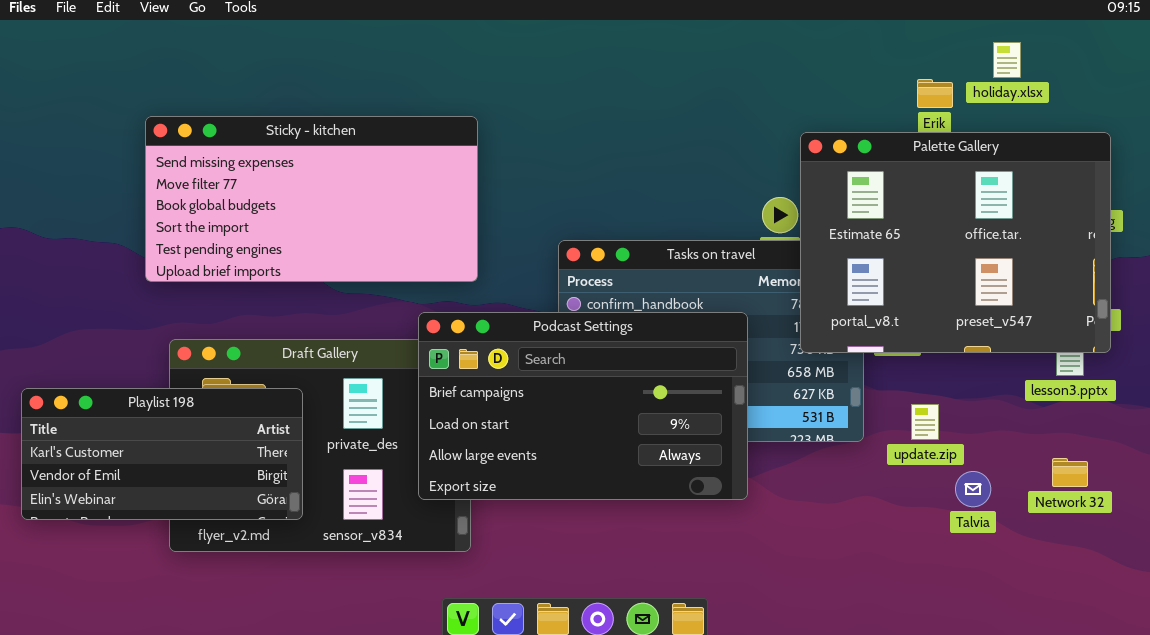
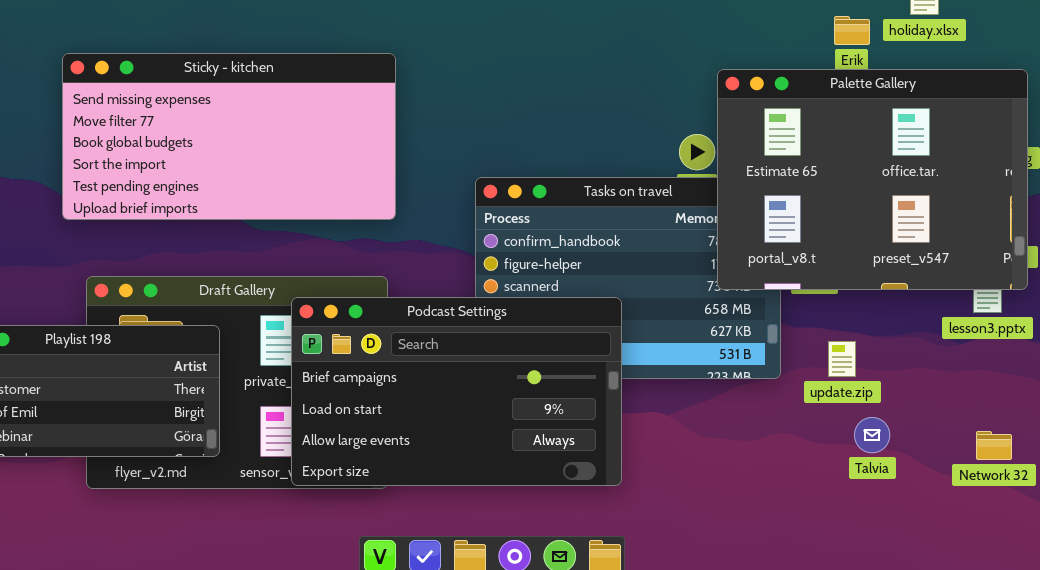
Podcast Settings: [418,312,748,500] -> [291,297,622,486], moved
Network 32: [1052,458,1088,487] -> [976,431,1012,460], moved
Talvia: [955,471,991,507] -> [854,417,890,453], moved

